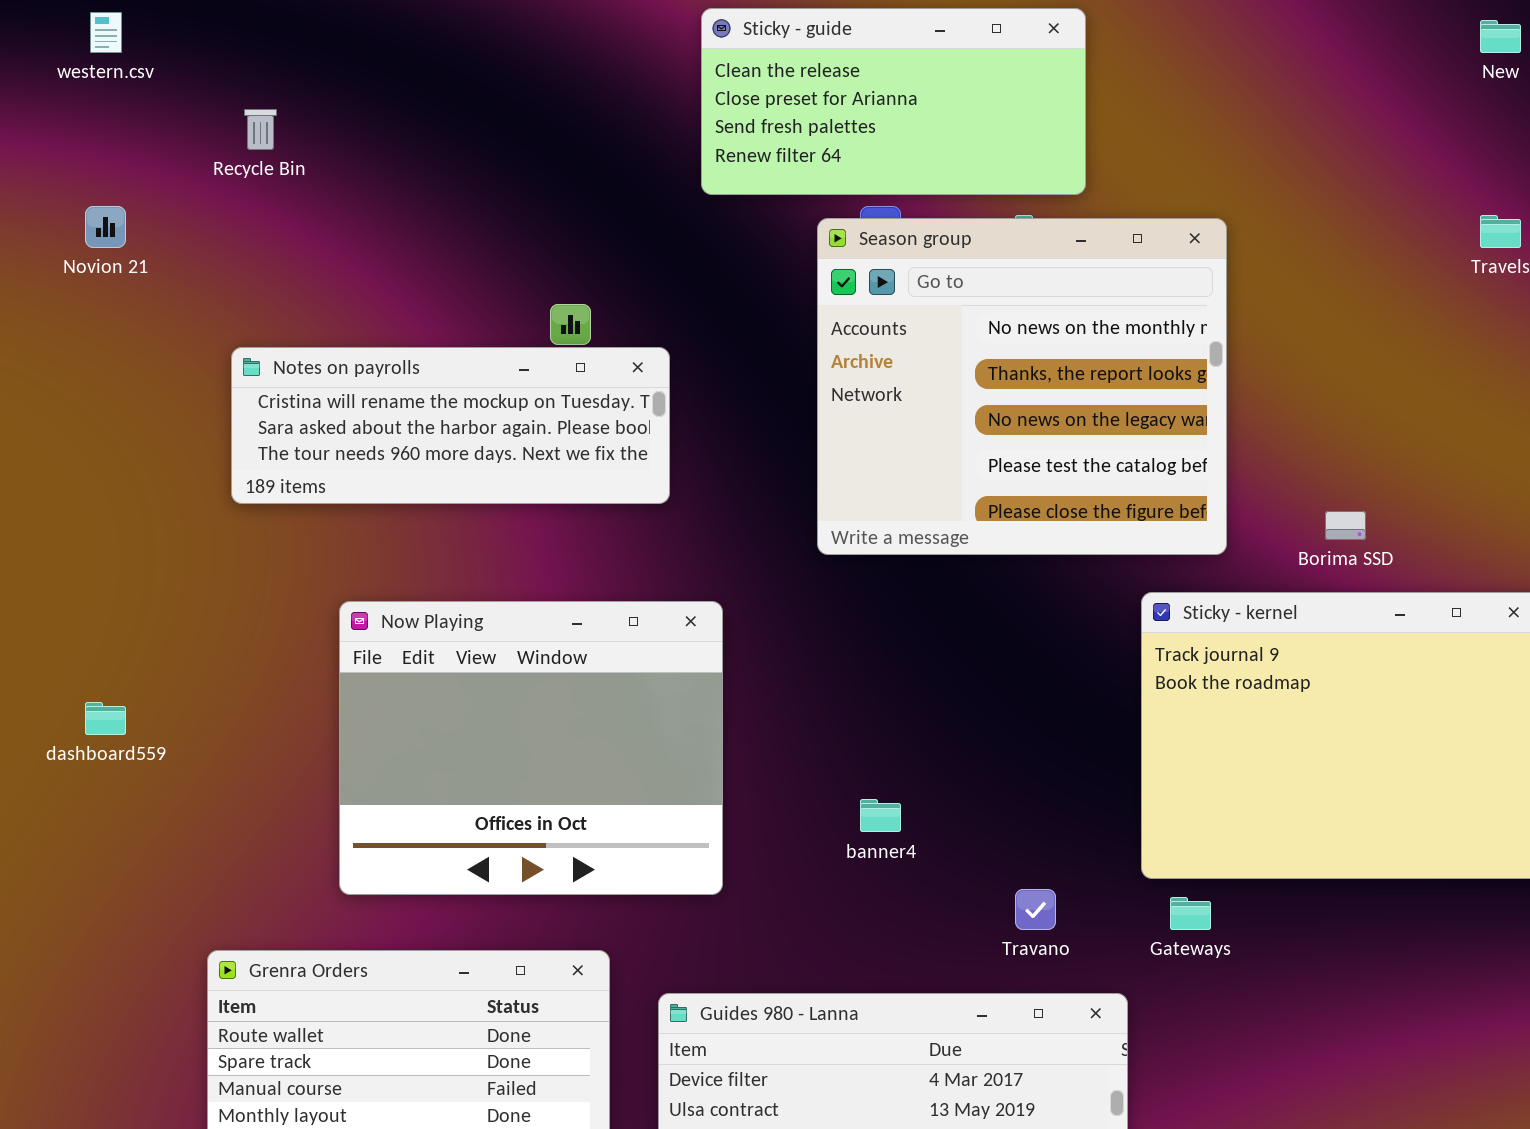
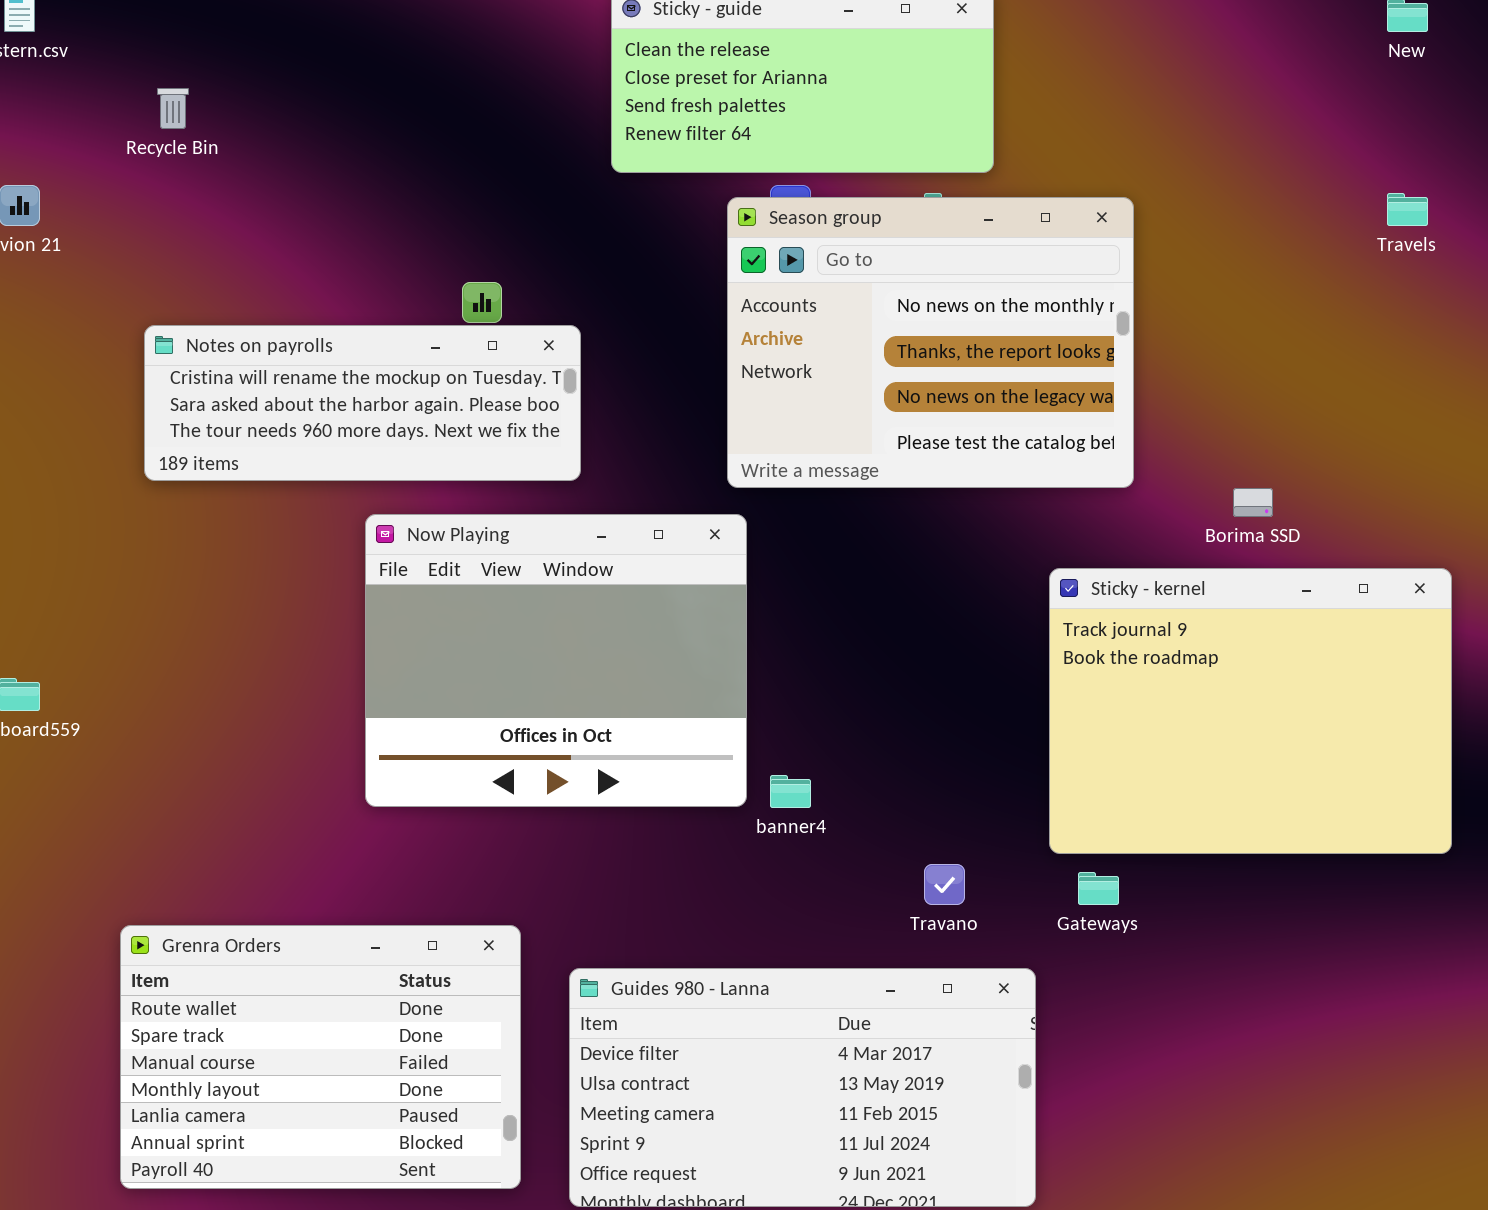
Season group: [817,218,1227,555] -> [727,197,1134,488], resized
Now Playing: [339,601,723,895] -> [365,514,747,807], moved

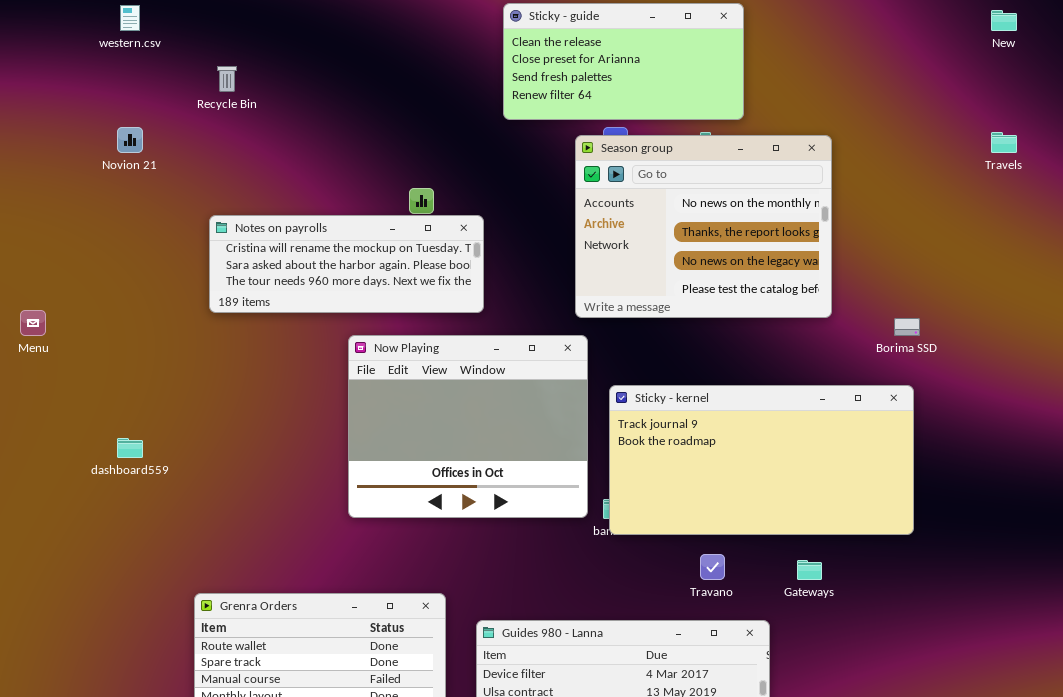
Sticky - kernel: [1049,568,1452,854] -> [609,385,914,535], moved, resized

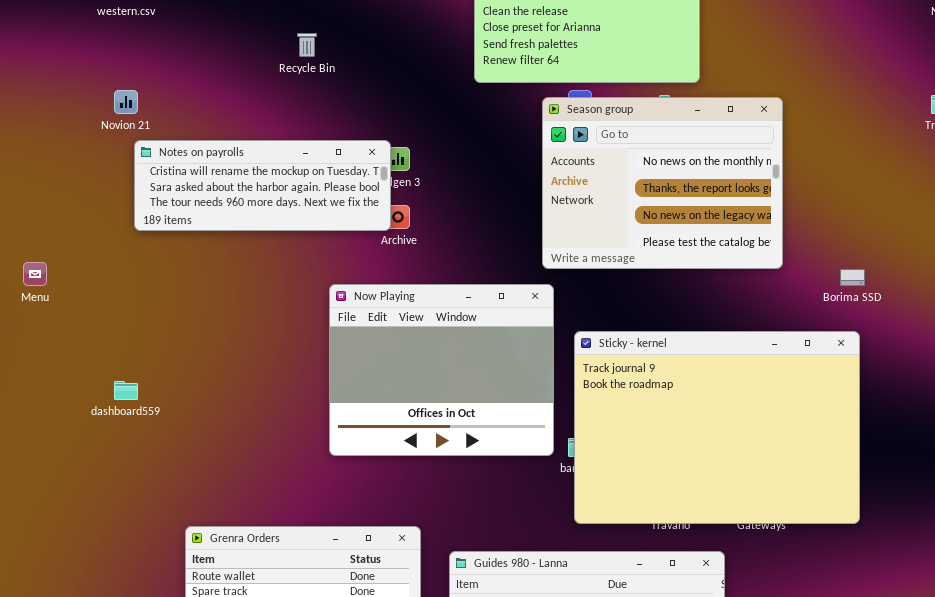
Recycle Bin: [217,66,237,92] -> [297,33,317,57], moved
Notes on payrolls: [209,215,484,313] -> [134,140,391,231], moved
Sticky - kernel: [609,385,914,535] -> [574,331,860,524], resized

